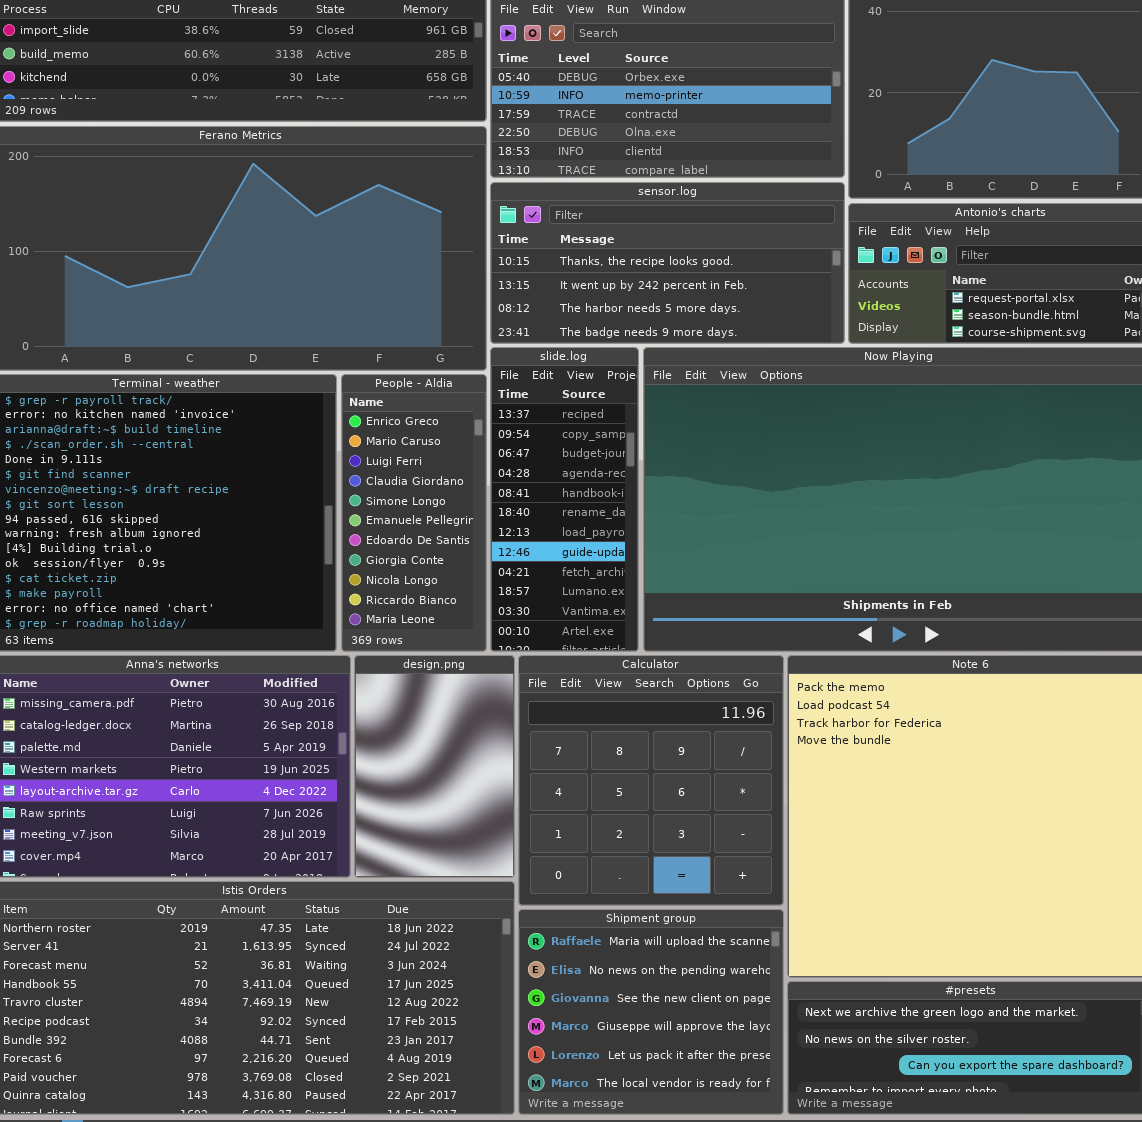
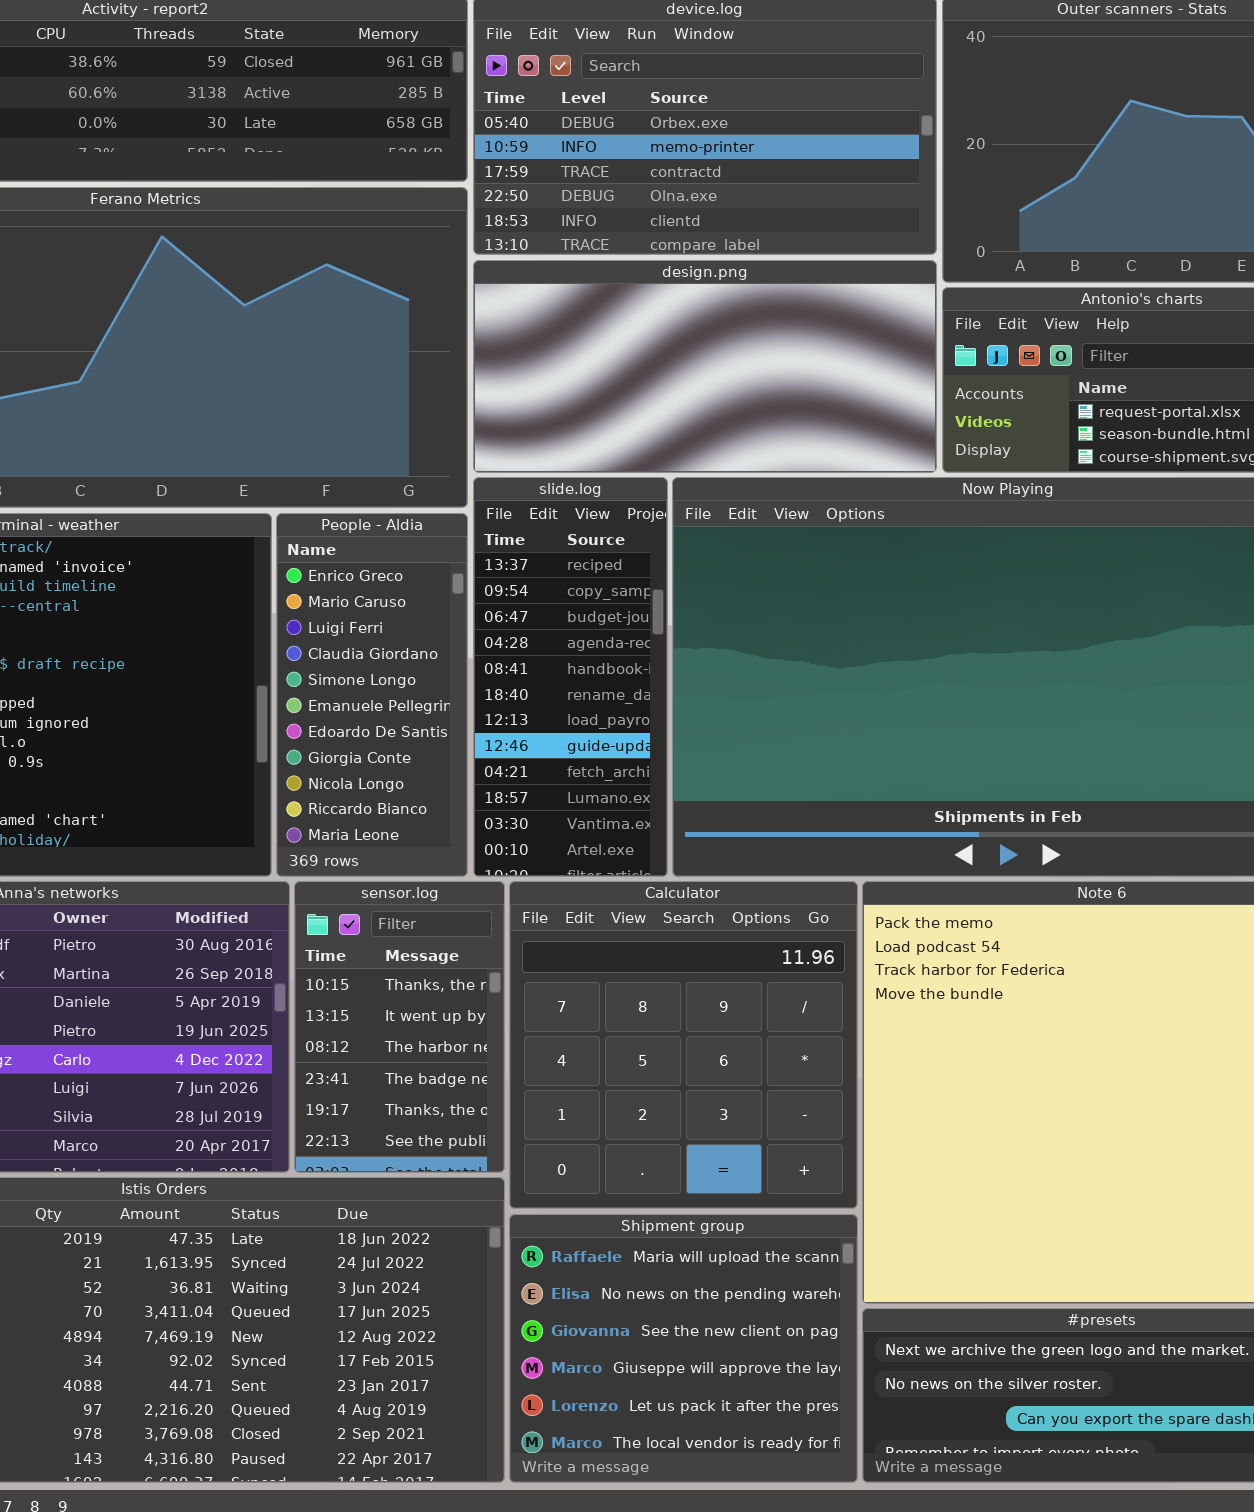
sensor.log: [490,182,845,344] -> [294,881,505,1173], moved, resized
design.png: [354,655,515,878] -> [473,260,937,473], moved, resized

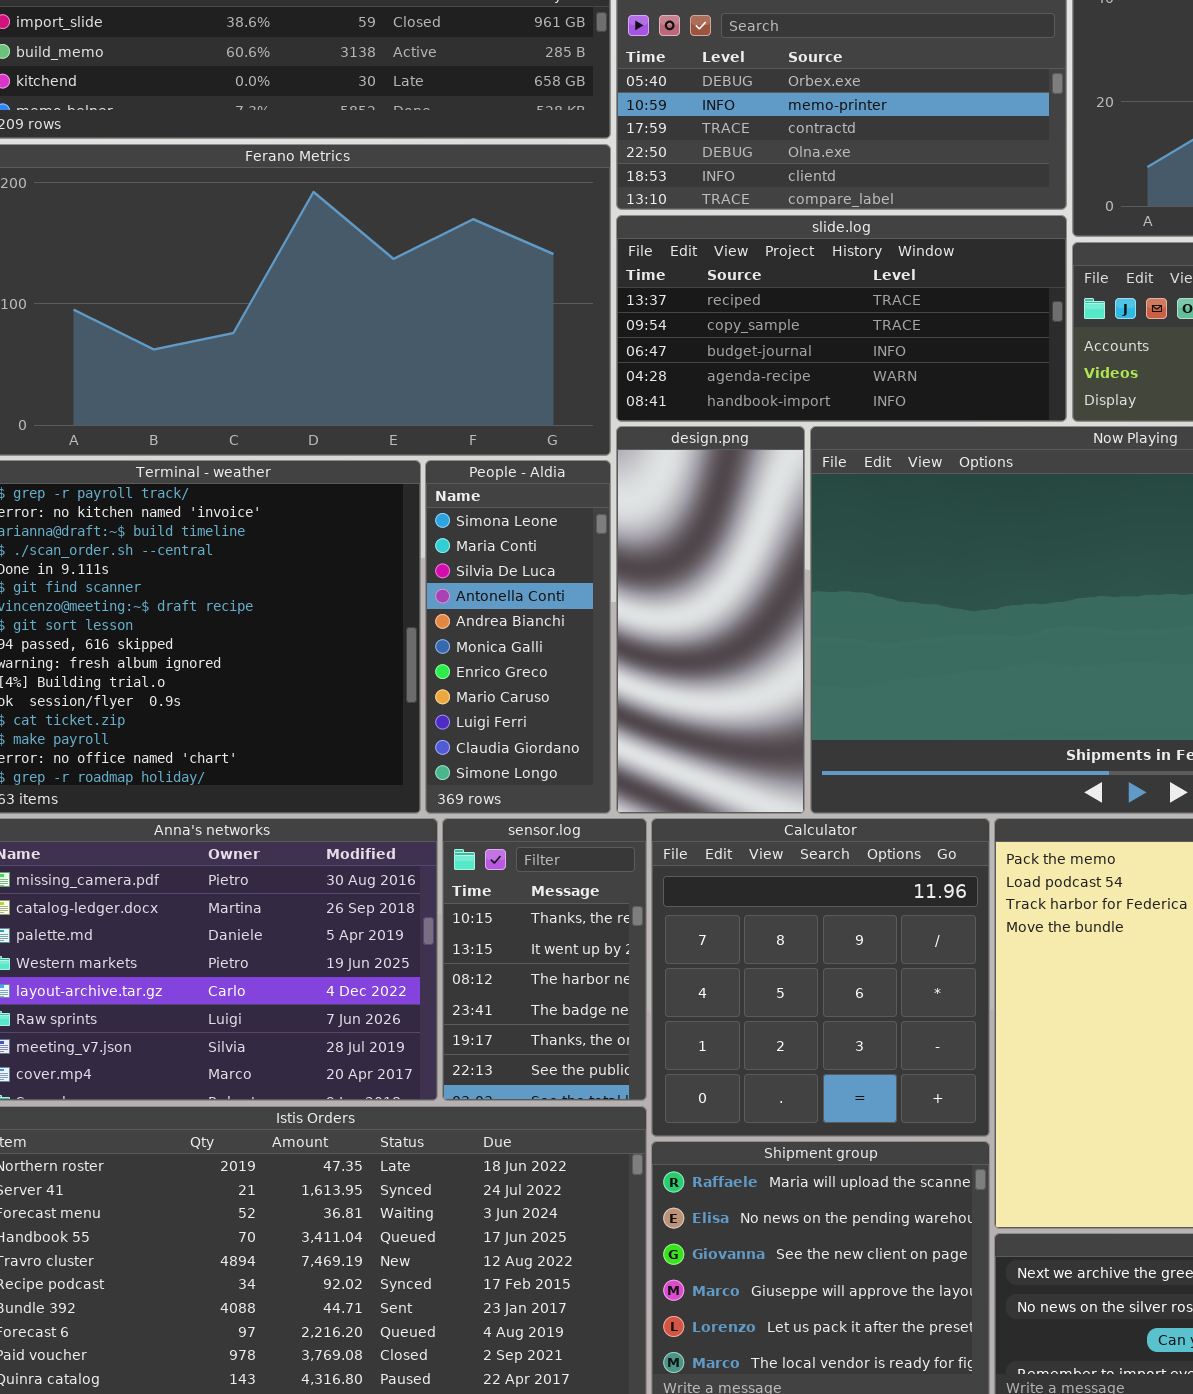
design.png: [473,260,937,473] -> [616,426,805,814], moved, resized
slide.log: [473,477,668,877] -> [616,215,1067,422], moved, resized
People - Aldia: [276,513,468,877] -> [425,460,611,814], scrolled up 6 rows

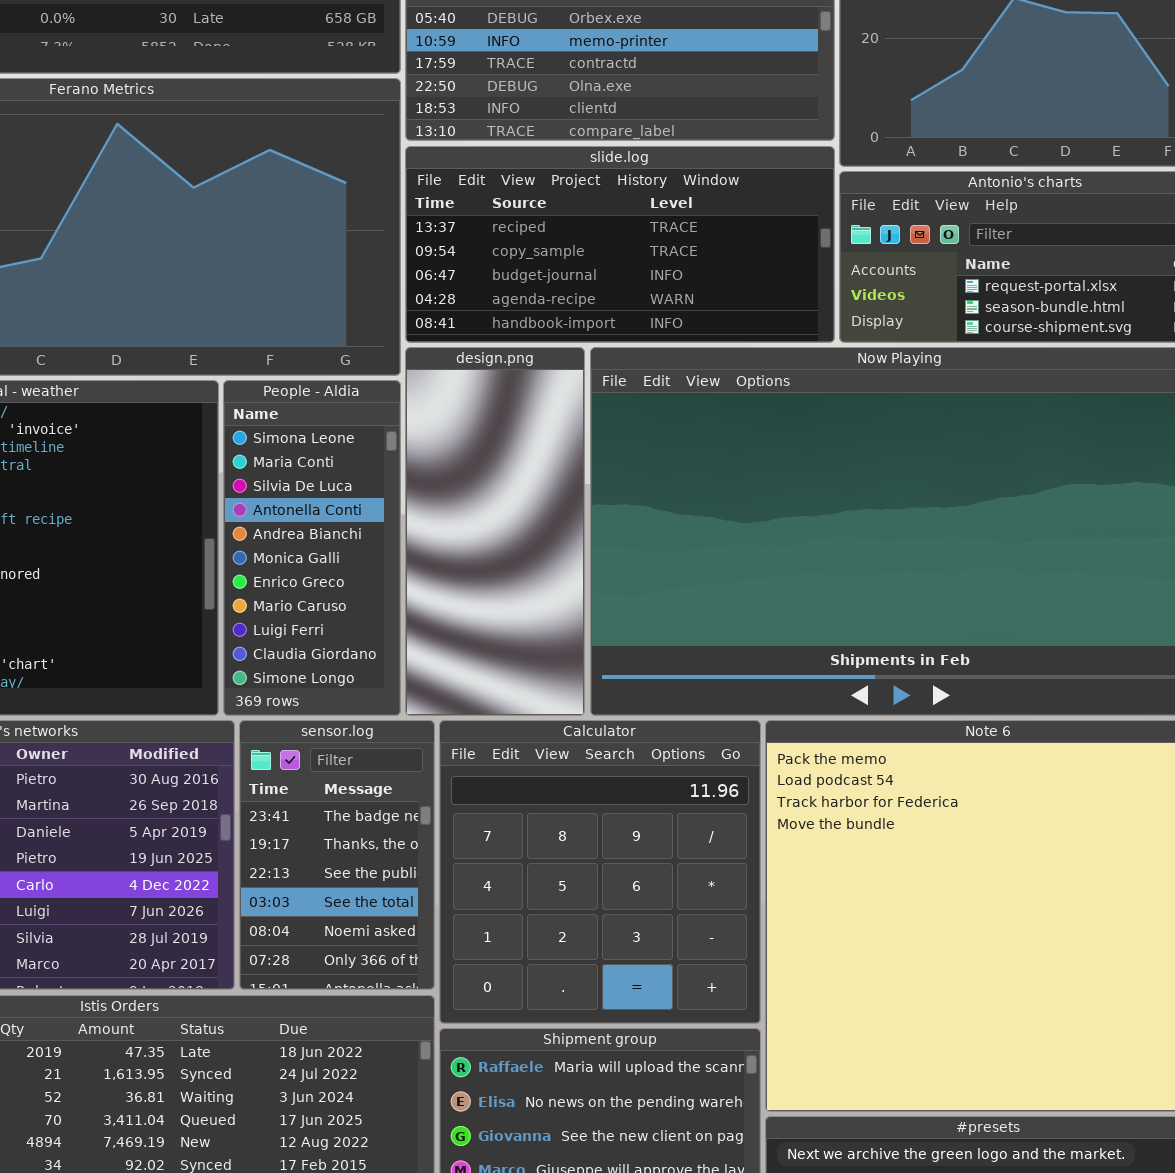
sensor.log: [442,818,647,1101] -> [239,720,435,990], scrolled down 3 rows

